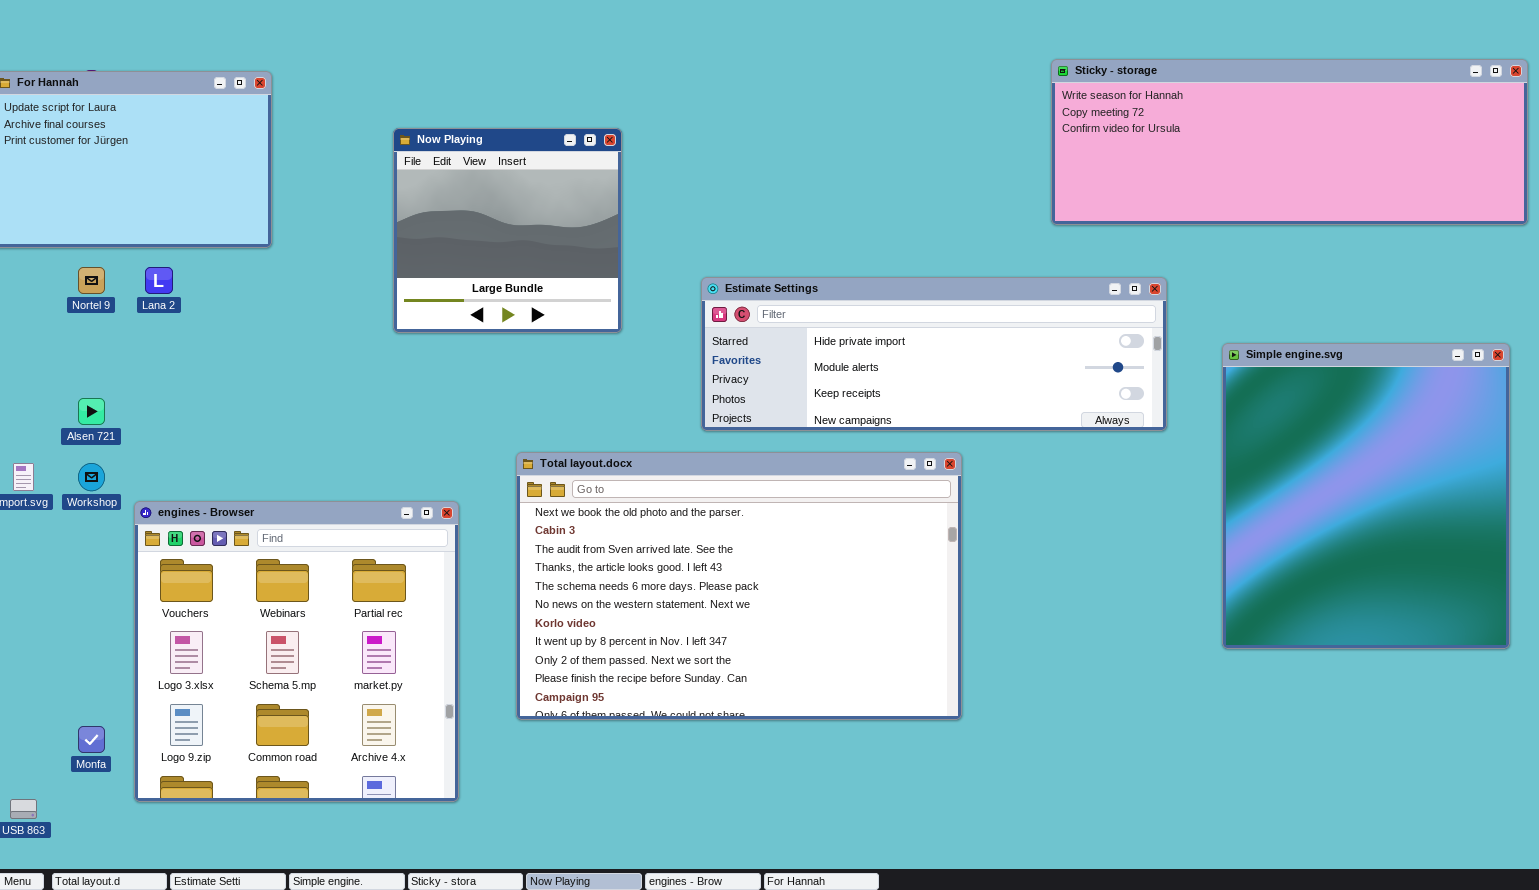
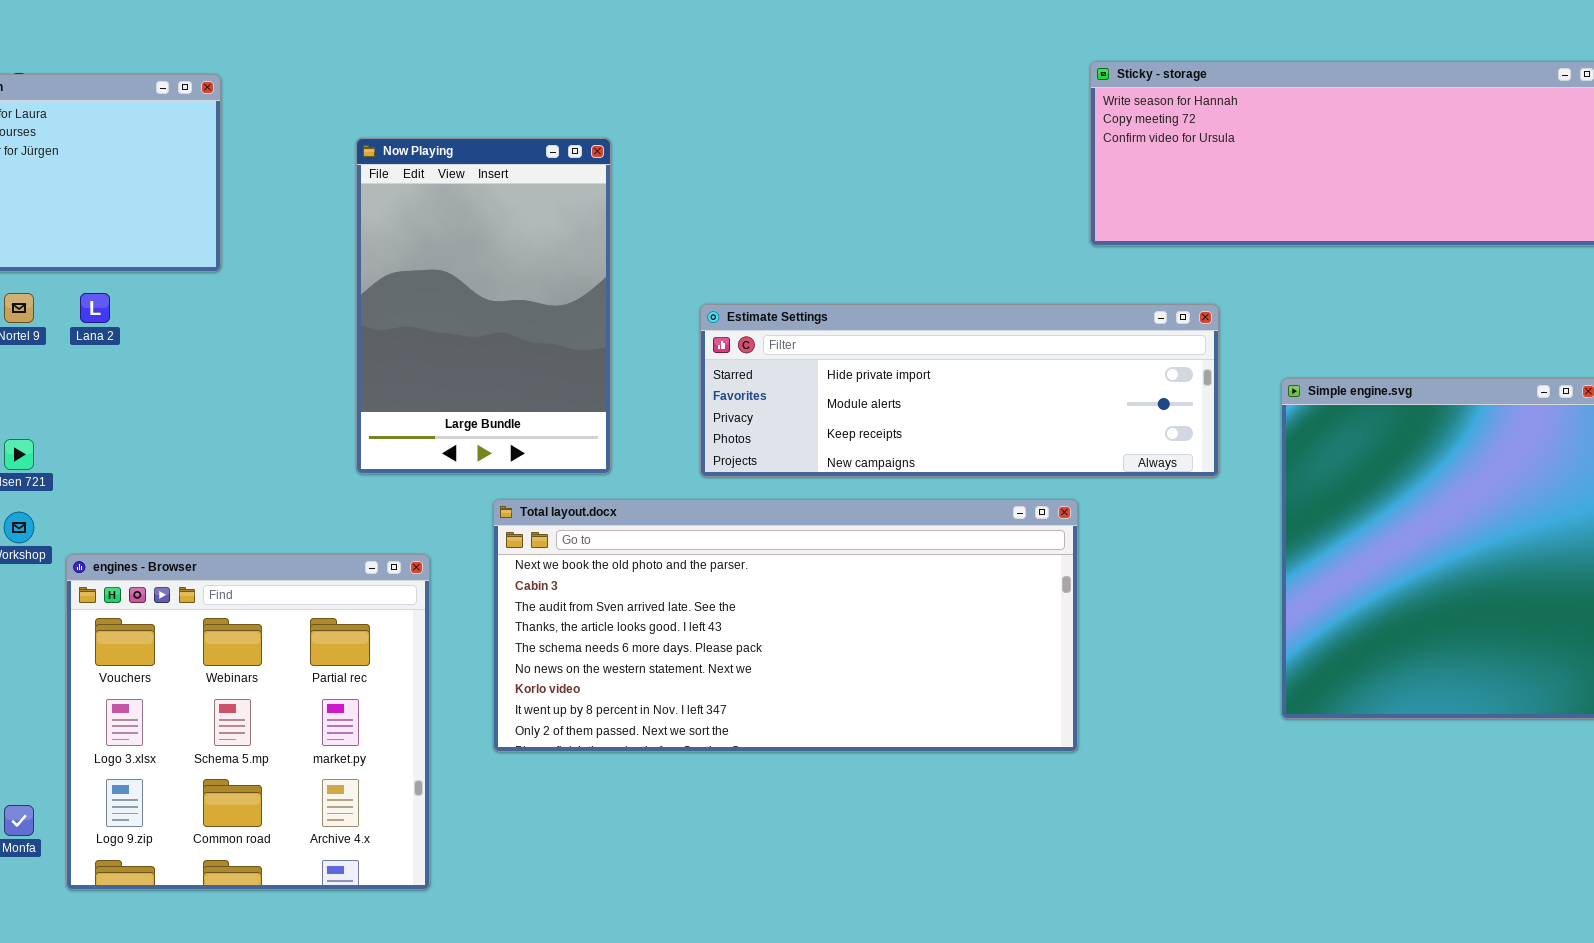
Now Playing: [393,128,622,333] -> [356,138,611,474], resized
Total layout.docx: [516,452,962,720] -> [493,499,1078,752], resized

